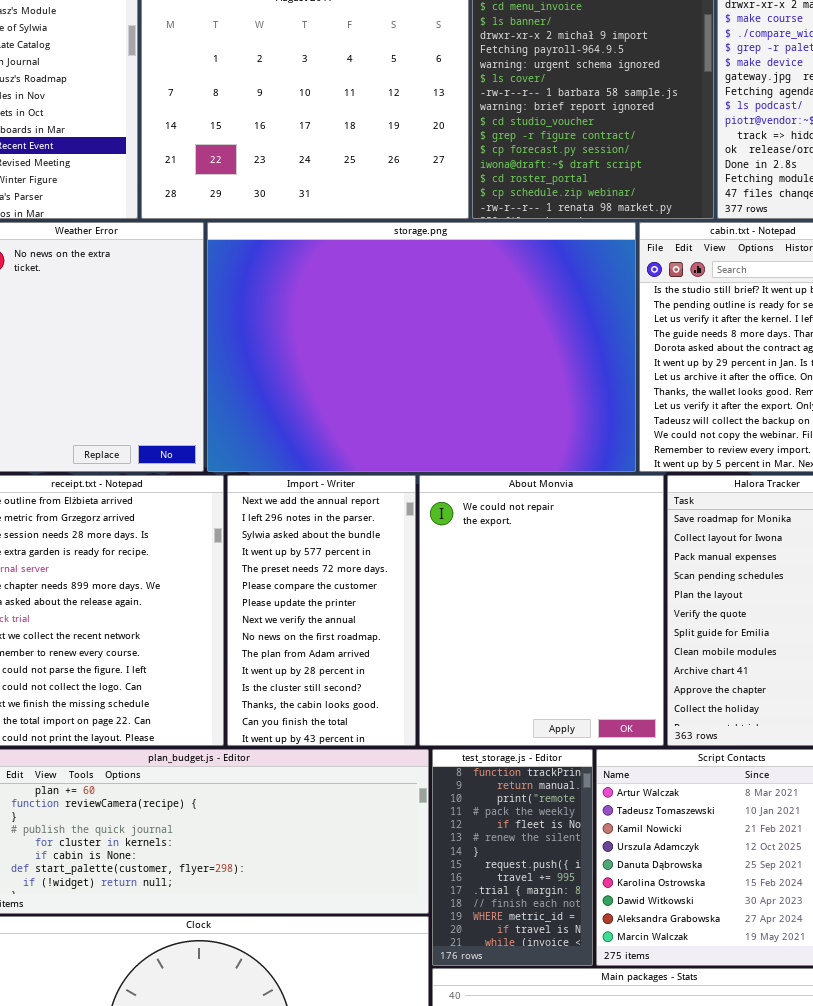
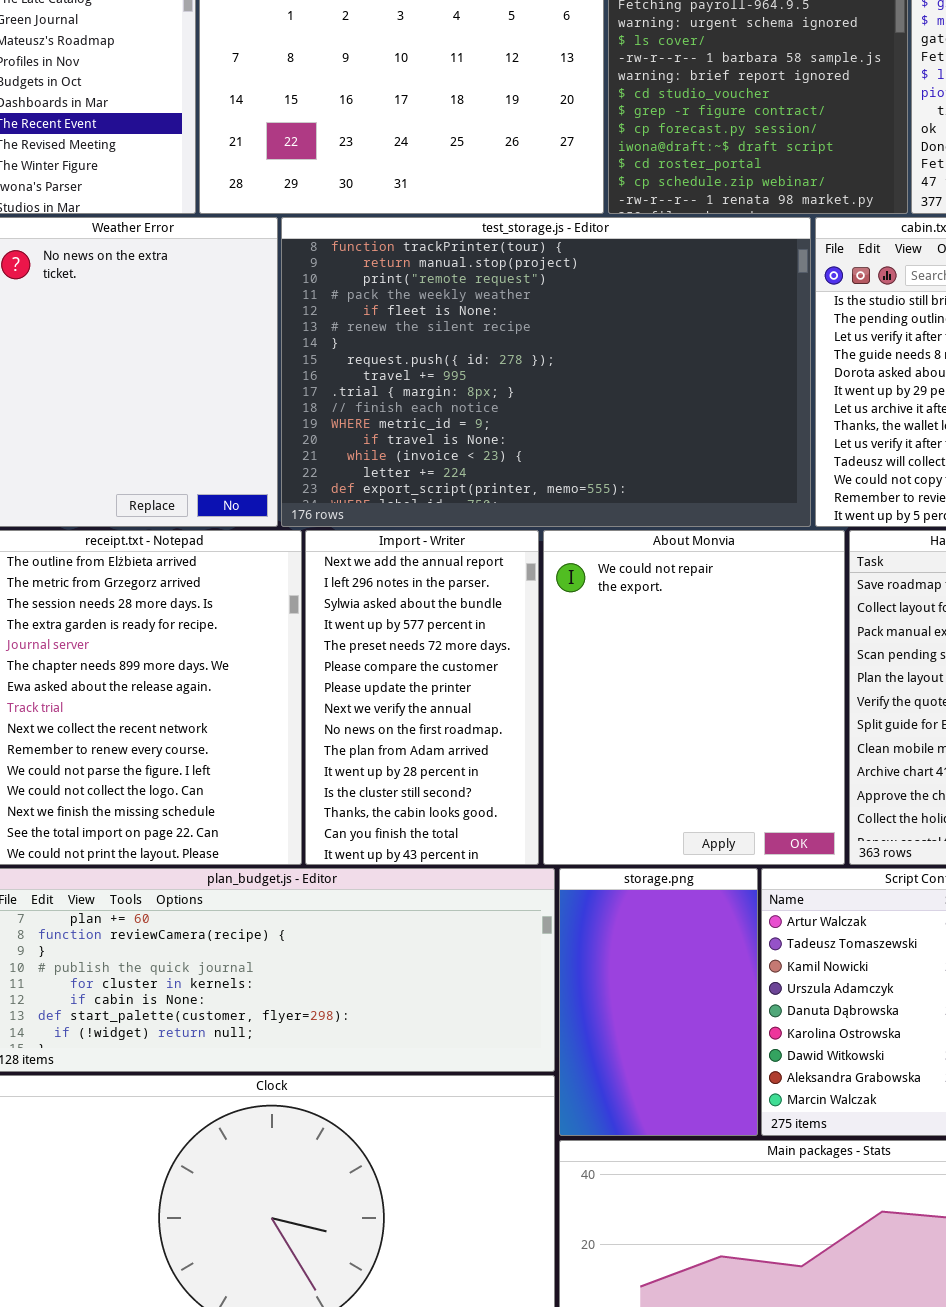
storage.png: [207,222,636,472] -> [559,868,758,1136], moved, resized
test_storage.js - Editor: [432,749,593,966] -> [281,217,811,527], moved, resized

